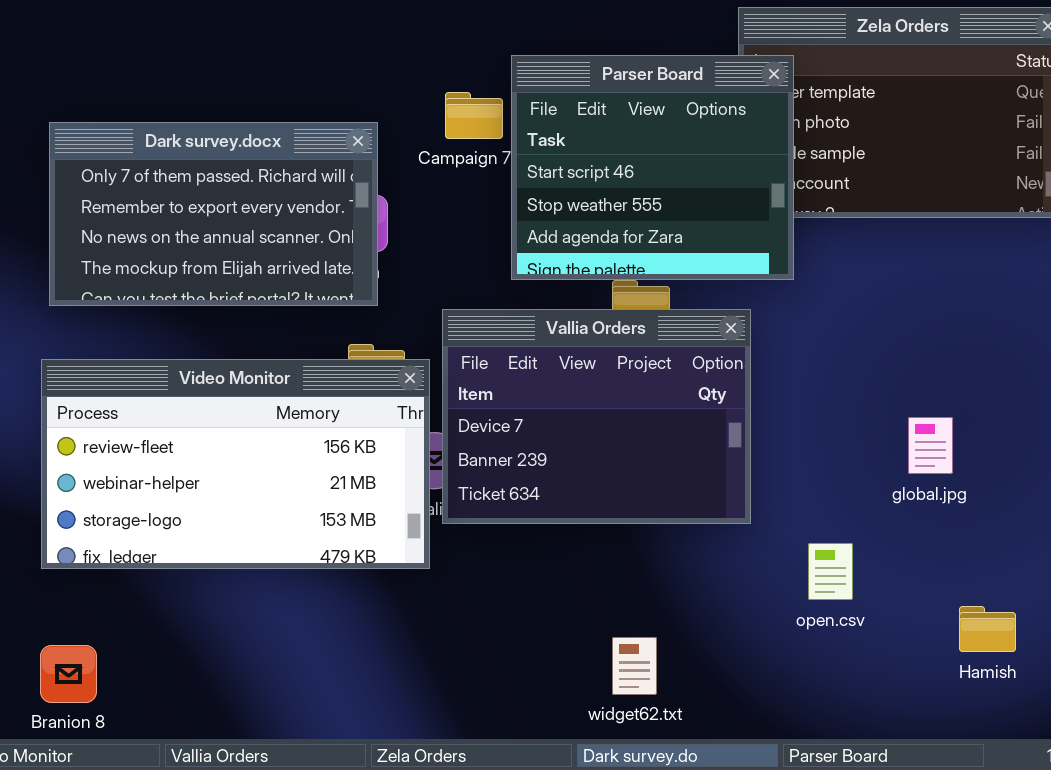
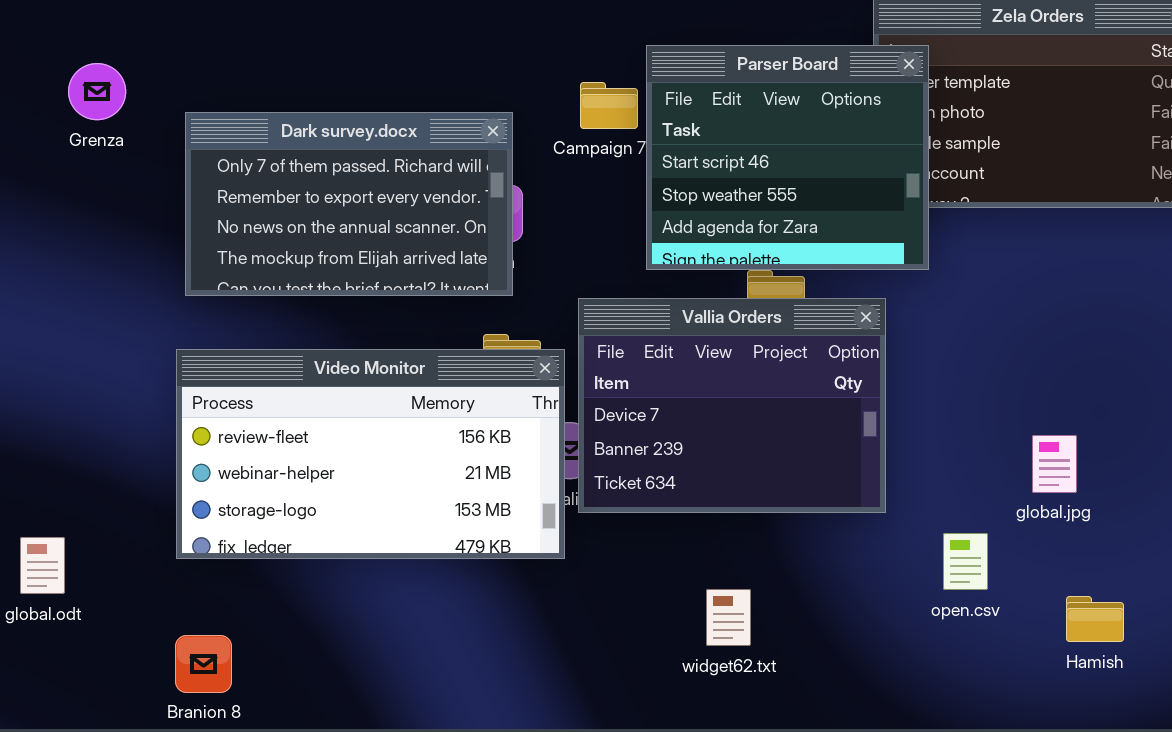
global.jpg: [908,417,953,474] -> [1032,435,1077,493], moved
Hamish: [959,606,1016,652] -> [1066,596,1124,642], moved
widget62.txt: [612,637,657,695] -> [706,589,751,646], moved

